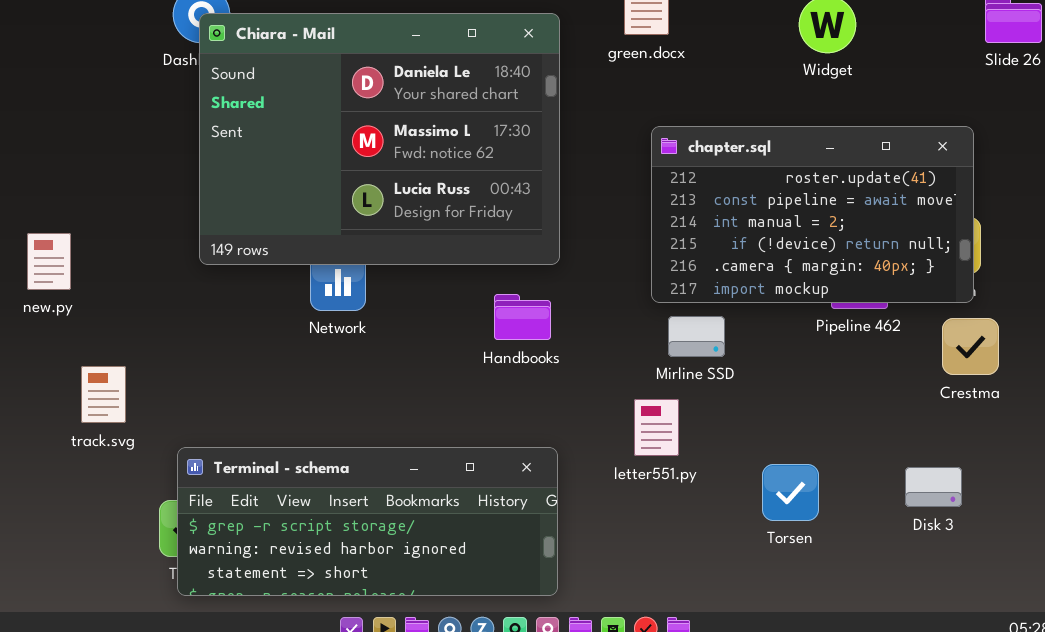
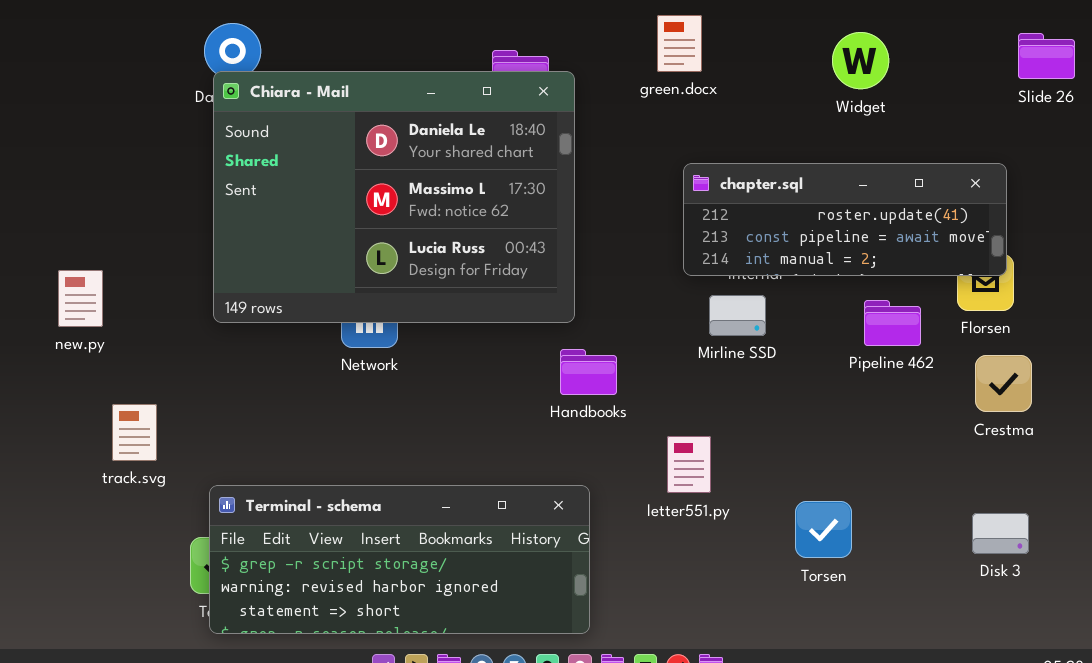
Chiara - Mail: [199,13,560,265] -> [213,71,575,323], moved
chapter.sql: [651,126,974,303] -> [683,163,1007,276], resized
Handbooks: [494,294,551,340] -> [560,349,617,395], moved
Mirline SSD: [668,316,725,357] -> [709,295,766,336], moved
Disk 3: [905,467,962,507] -> [972,513,1029,554], moved

